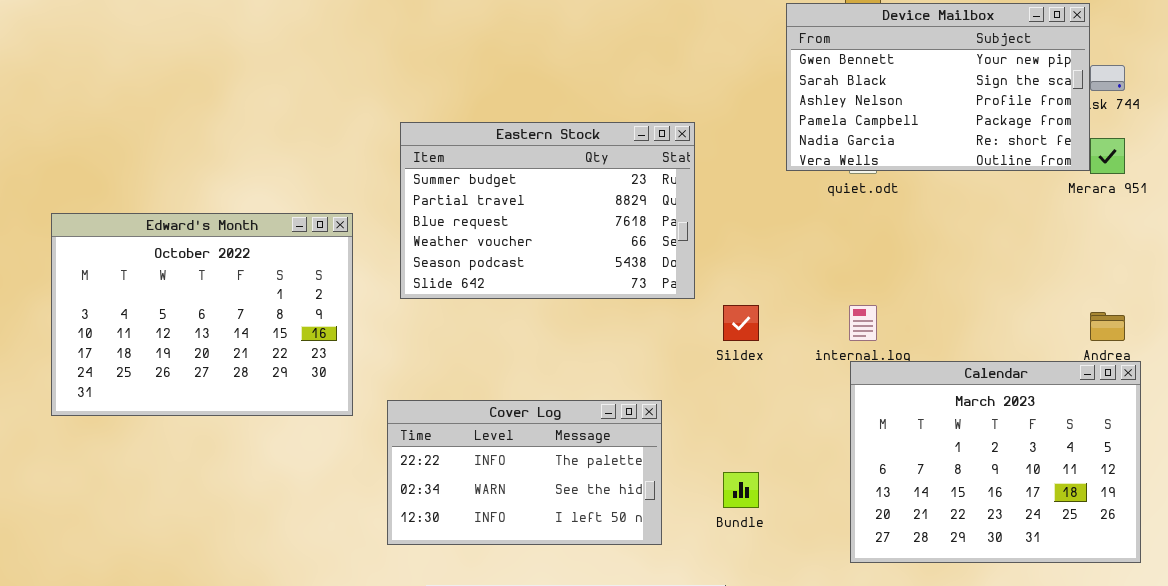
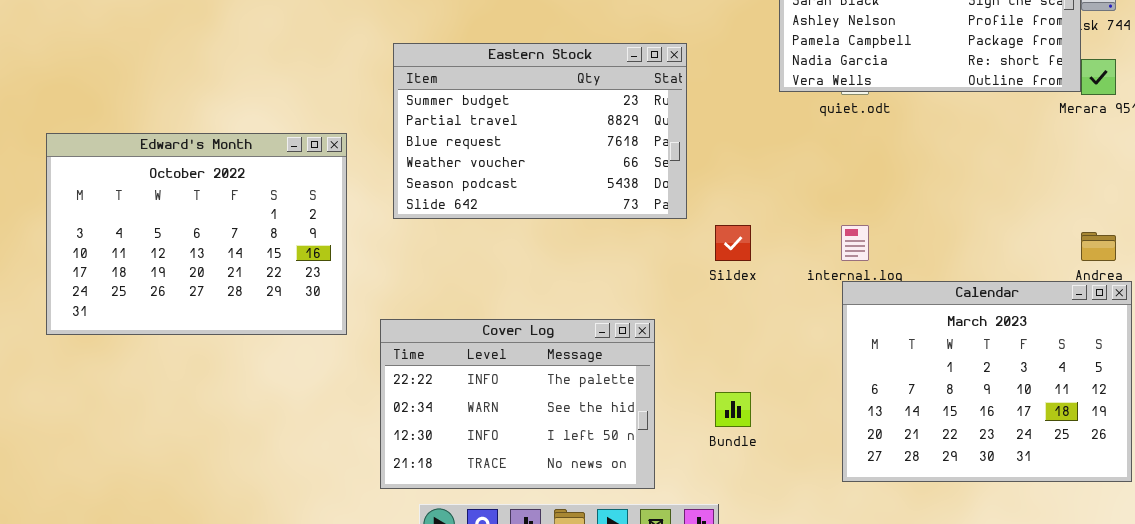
Cover Log: [387,400,662,545] -> [380,319,655,489], resized

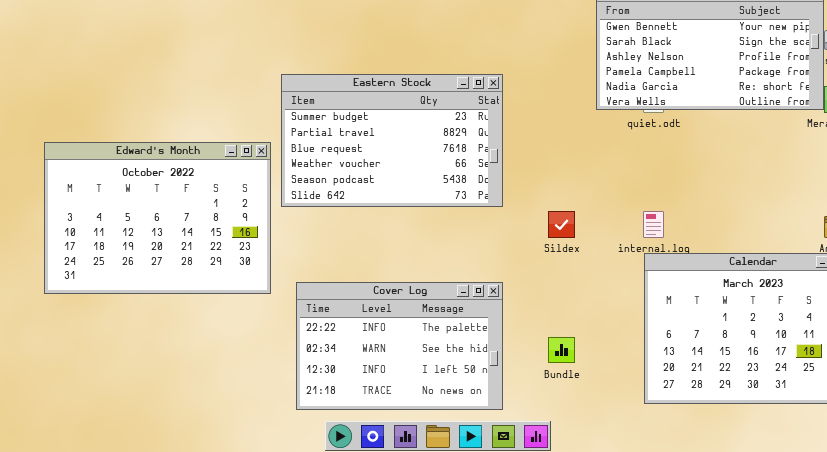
Eastern Stock: [393,43,687,219] -> [281,74,503,207], moved

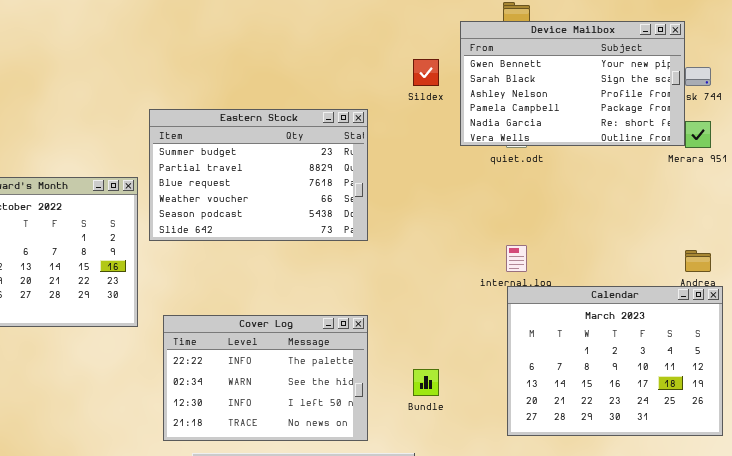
Sildex: [548,211,575,238] -> [413,59,439,86], moved

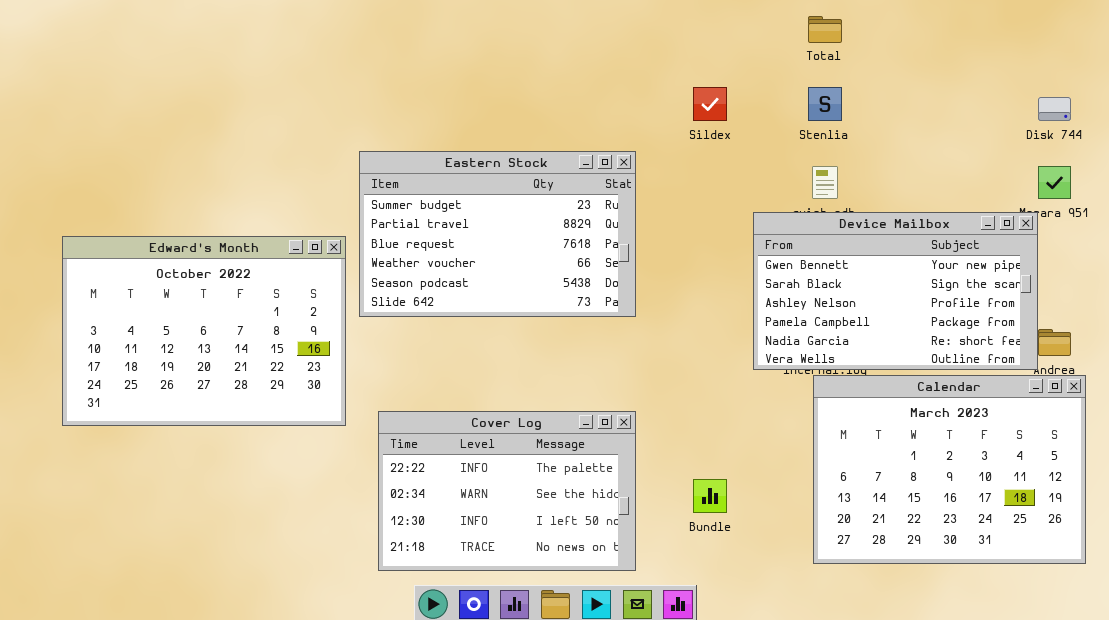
Device Mailbox: [460,21,685,146] -> [753,212,1038,370], moved

